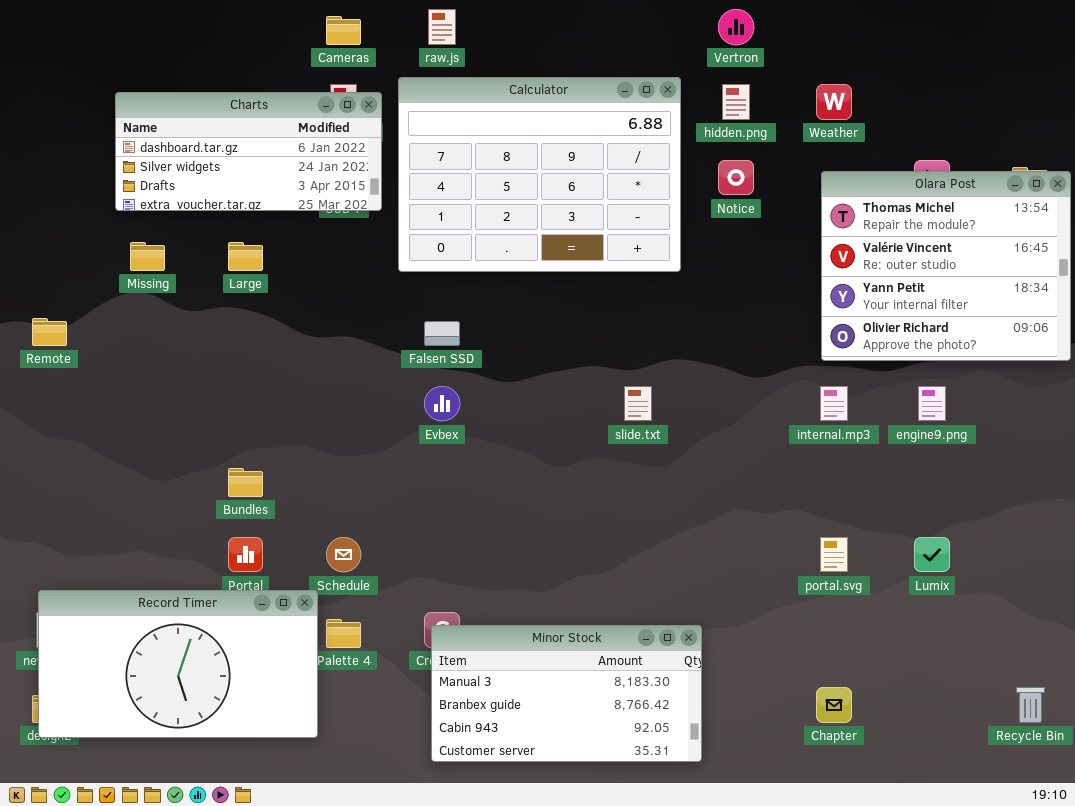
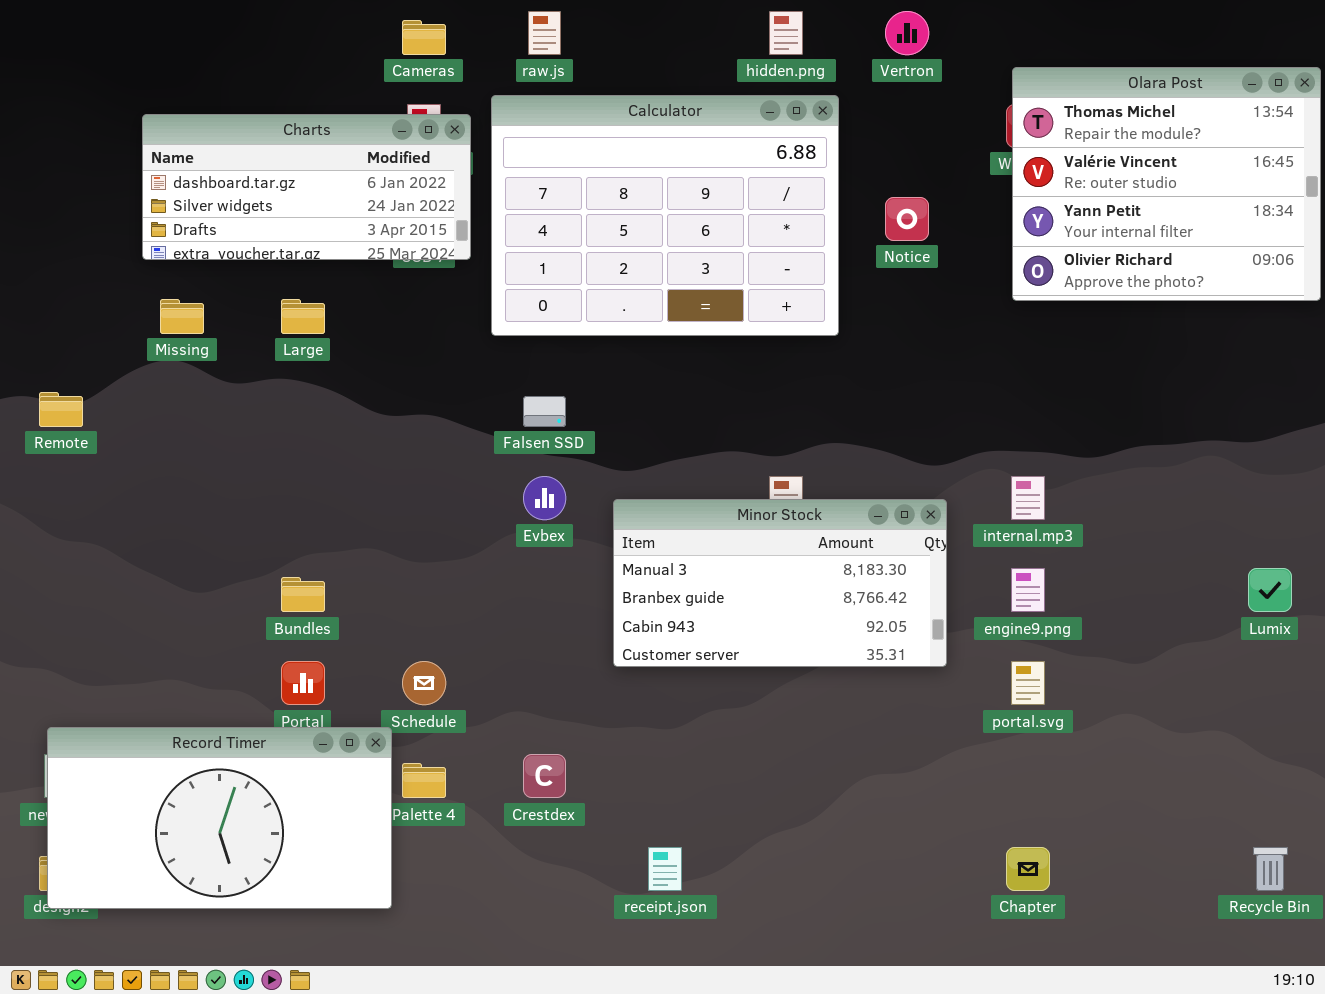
hidden.png: [722,84,750,120] -> [769,11,803,55], moved
Olara Post: [821,171,1071,361] -> [1012,67,1321,301], moved
engine9.png: [918,386,946,421] -> [1011,568,1045,612], moved
Lumix: [914,537,950,572] -> [1248,568,1292,612], moved
Minor Stock: [431,625,702,762] -> [613,499,947,667], moved

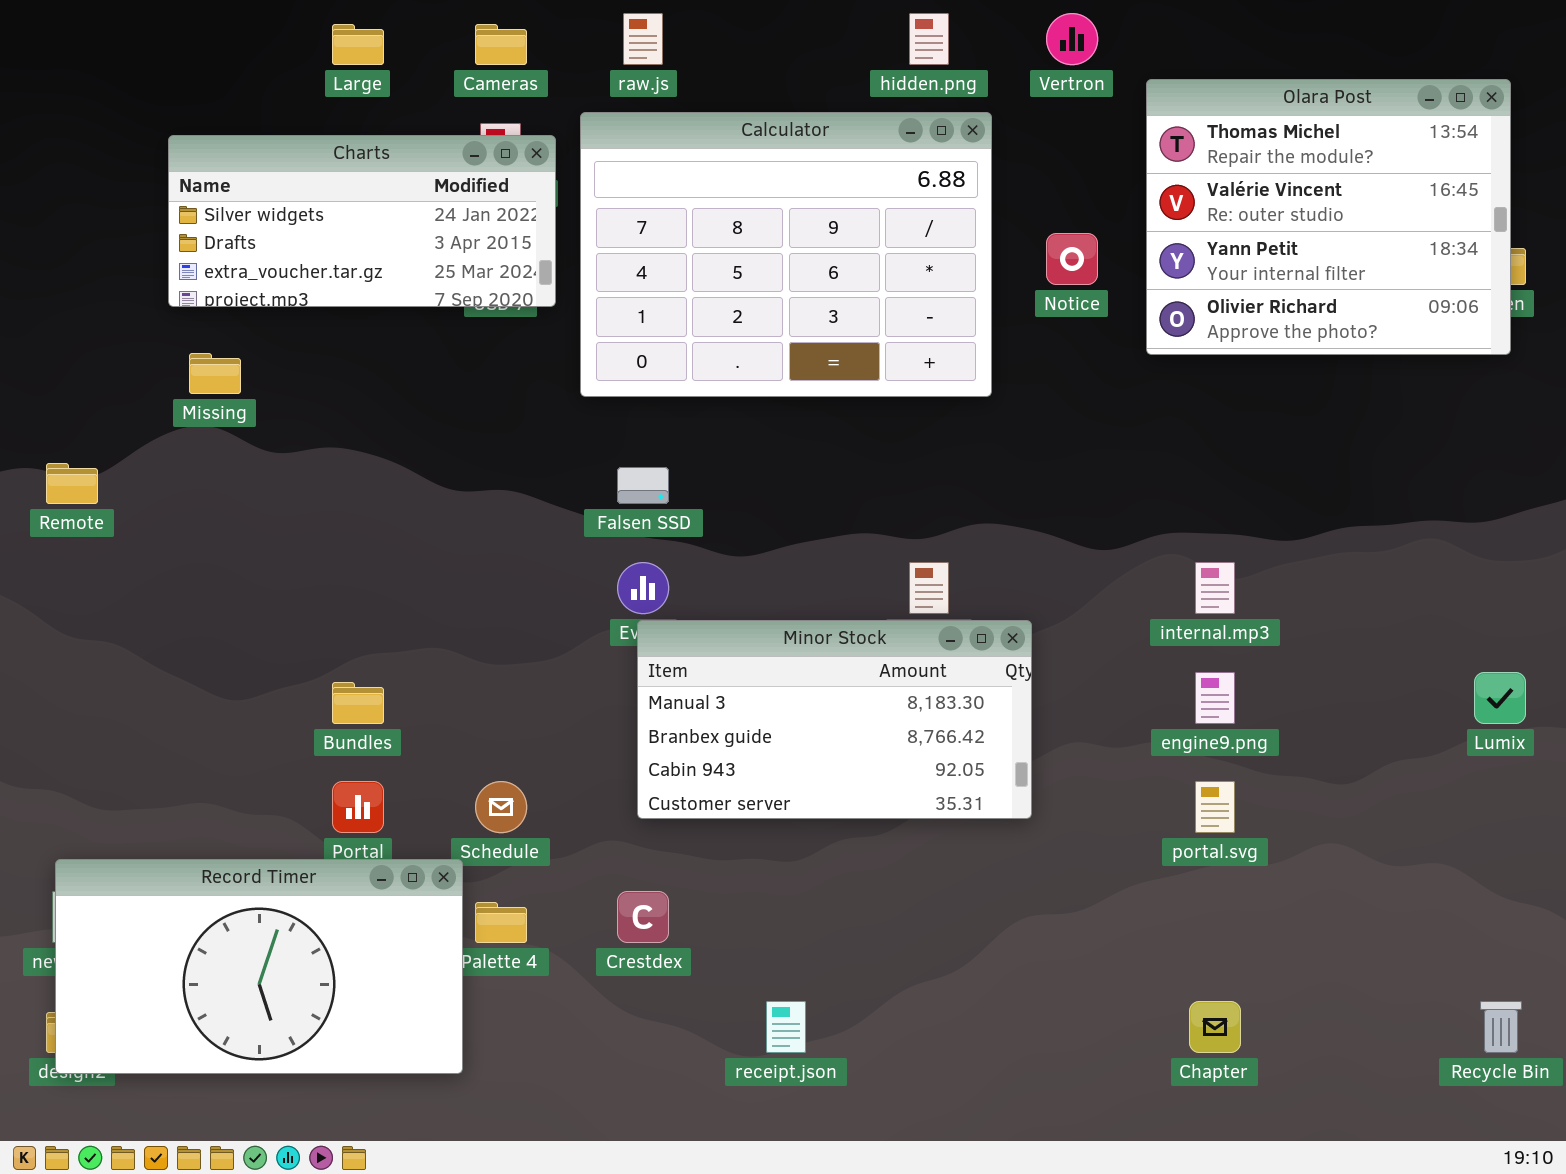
Olara Post: [1012,67,1321,301] -> [1146,79,1511,355], moved
Charts: [142,114,471,260] -> [168,135,556,307], scrolled down 1 row
Large: [281,299,325,334] -> [332,24,384,65], moved
Minor Stock: [613,499,947,667] -> [637,620,1032,819], moved

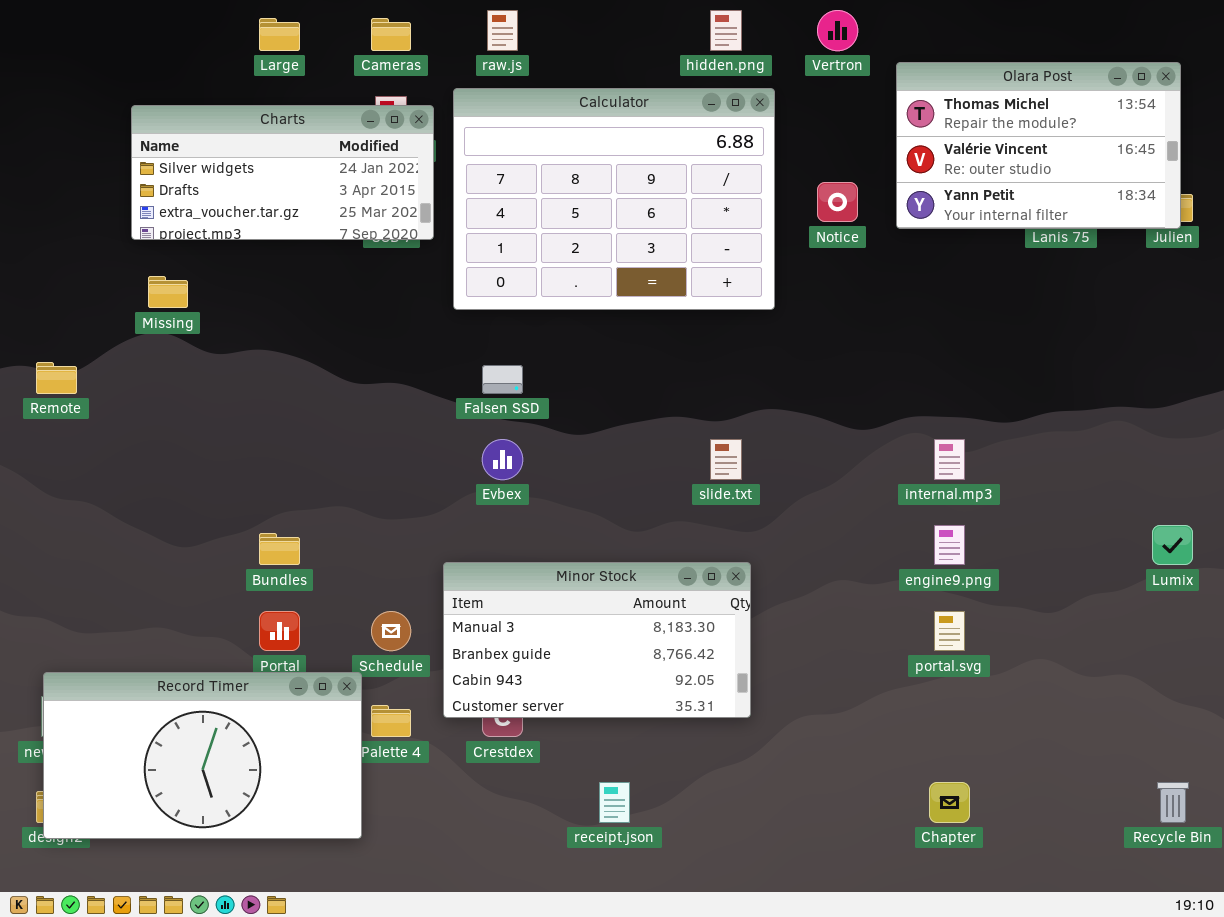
Olara Post: [1146,79,1511,355] -> [896,62,1181,229], resized
Minor Stock: [637,620,1032,819] -> [443,562,751,718], moved

